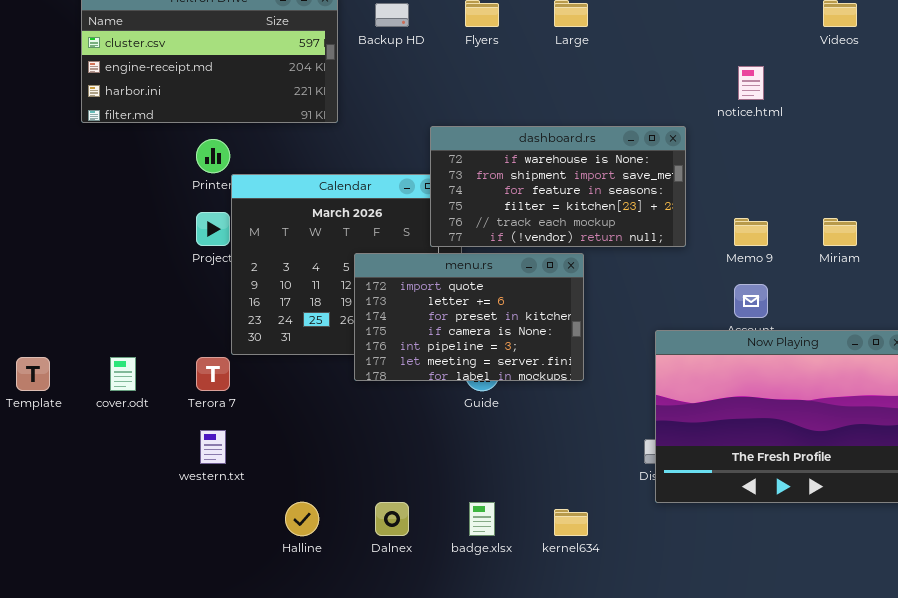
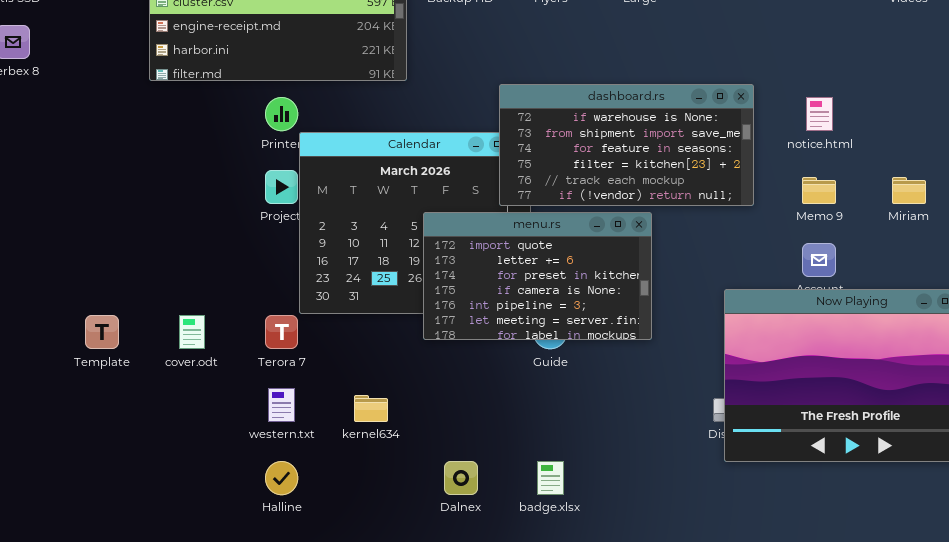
notice.html: [738,66,764,100] -> [806,97,833,131], moved
Halline: [285,502,319,536] -> [265,461,298,495], moved
kernel634: [554,509,588,536] -> [354,395,388,422], moved

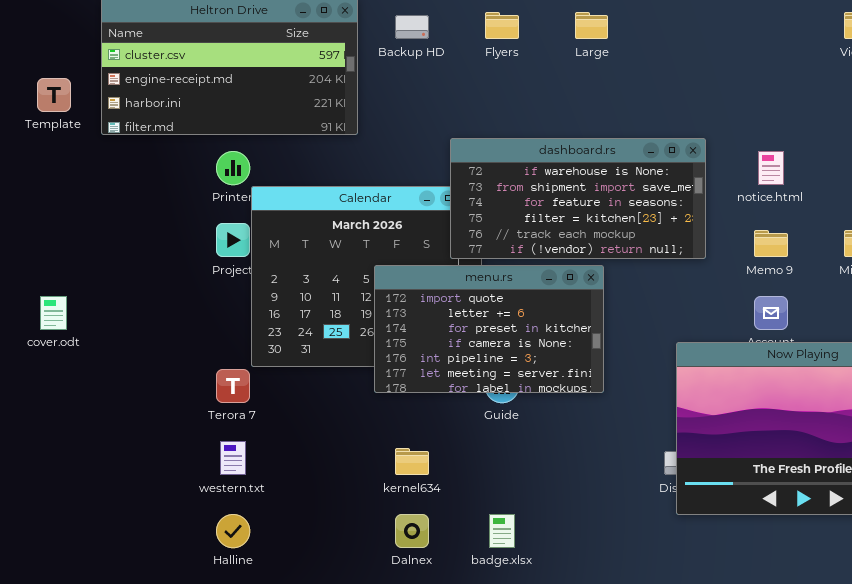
Template: [85,315,119,349] -> [37,78,71,112], moved
cover.odt: [179,315,205,349] -> [40,296,67,330], moved
kernel634: [354,395,388,422] -> [395,448,429,475], moved

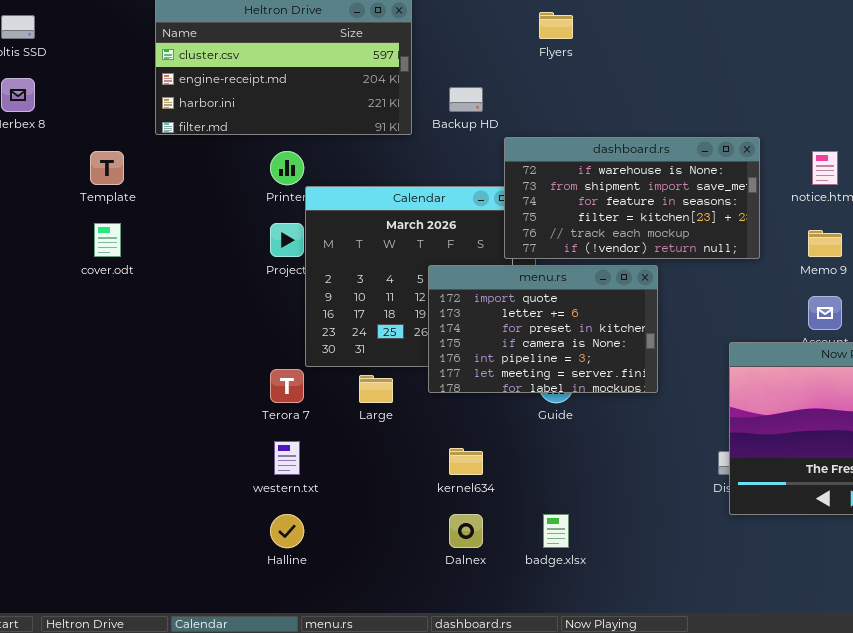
Large: [575,12,608,39] -> [359,375,393,403], moved
Backup HD: [395,15,429,39] -> [449,87,483,112], moved
Template: [37,78,71,112] -> [90,151,124,185], moved
cover.odt: [40,296,67,330] -> [94,223,121,257], moved

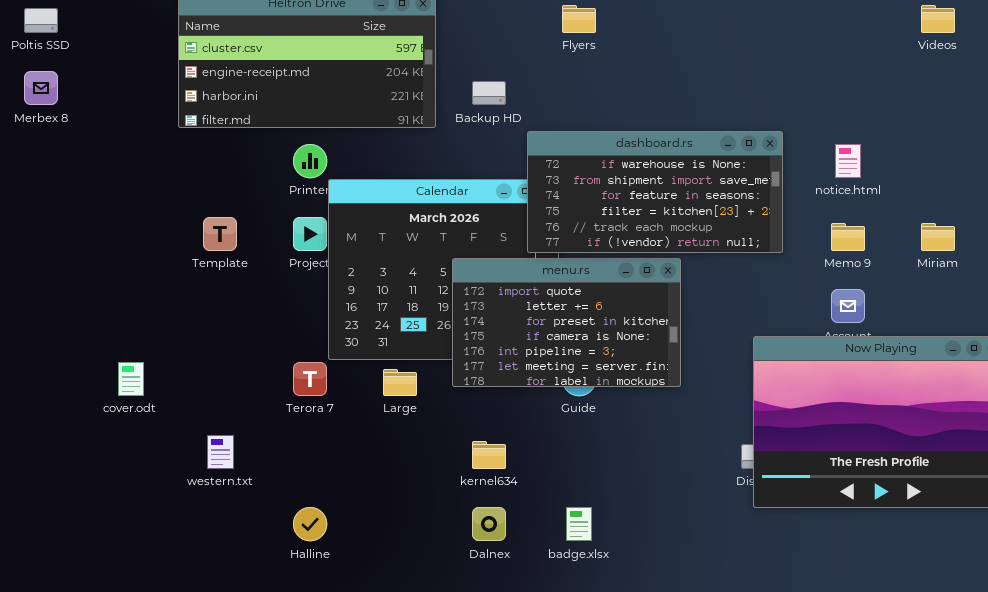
Template: [90,151,124,185] -> [203,217,237,251], moved
cover.odt: [94,223,121,257] -> [118,362,144,396], moved
western.txt: [274,441,300,475] -> [207,435,234,469], moved

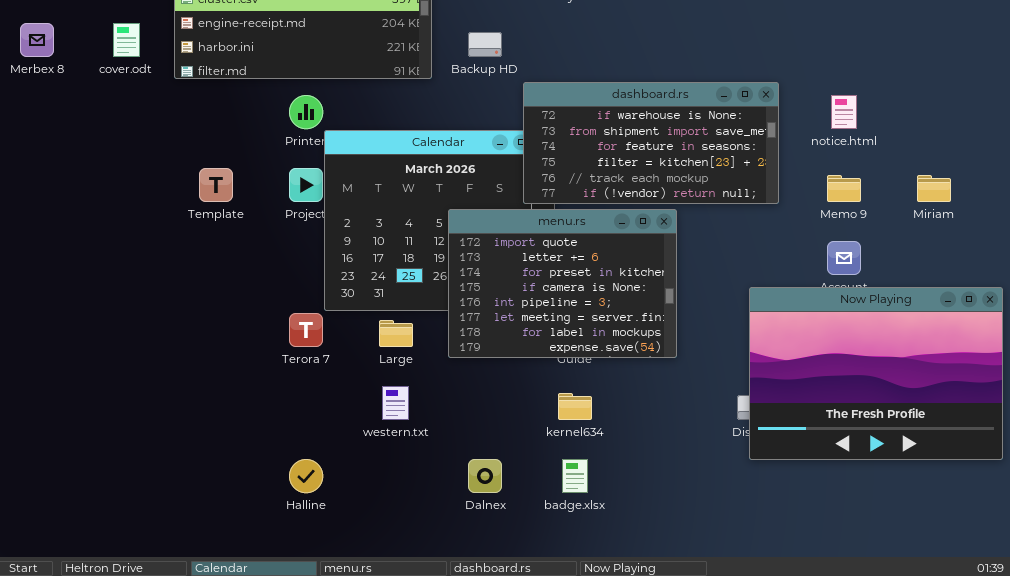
menu.rs: [452,258,681,387] -> [448,209,677,358], resized
cover.odt: [118,362,144,396] -> [113,23,140,57], moved
western.txt: [207,435,234,469] -> [382,386,409,420], moved
kernel634: [472,441,506,469] -> [558,393,592,420], moved

